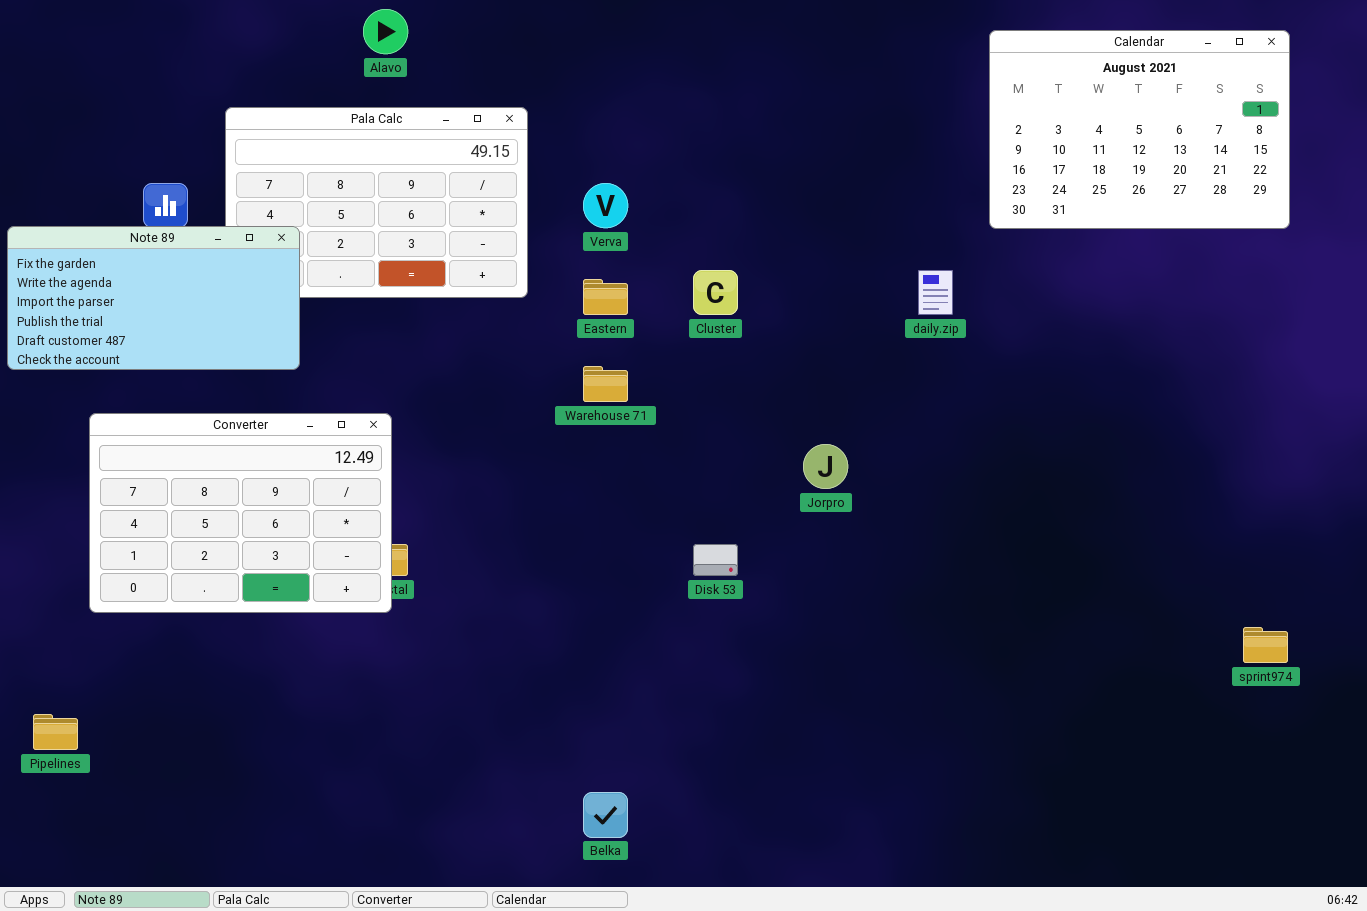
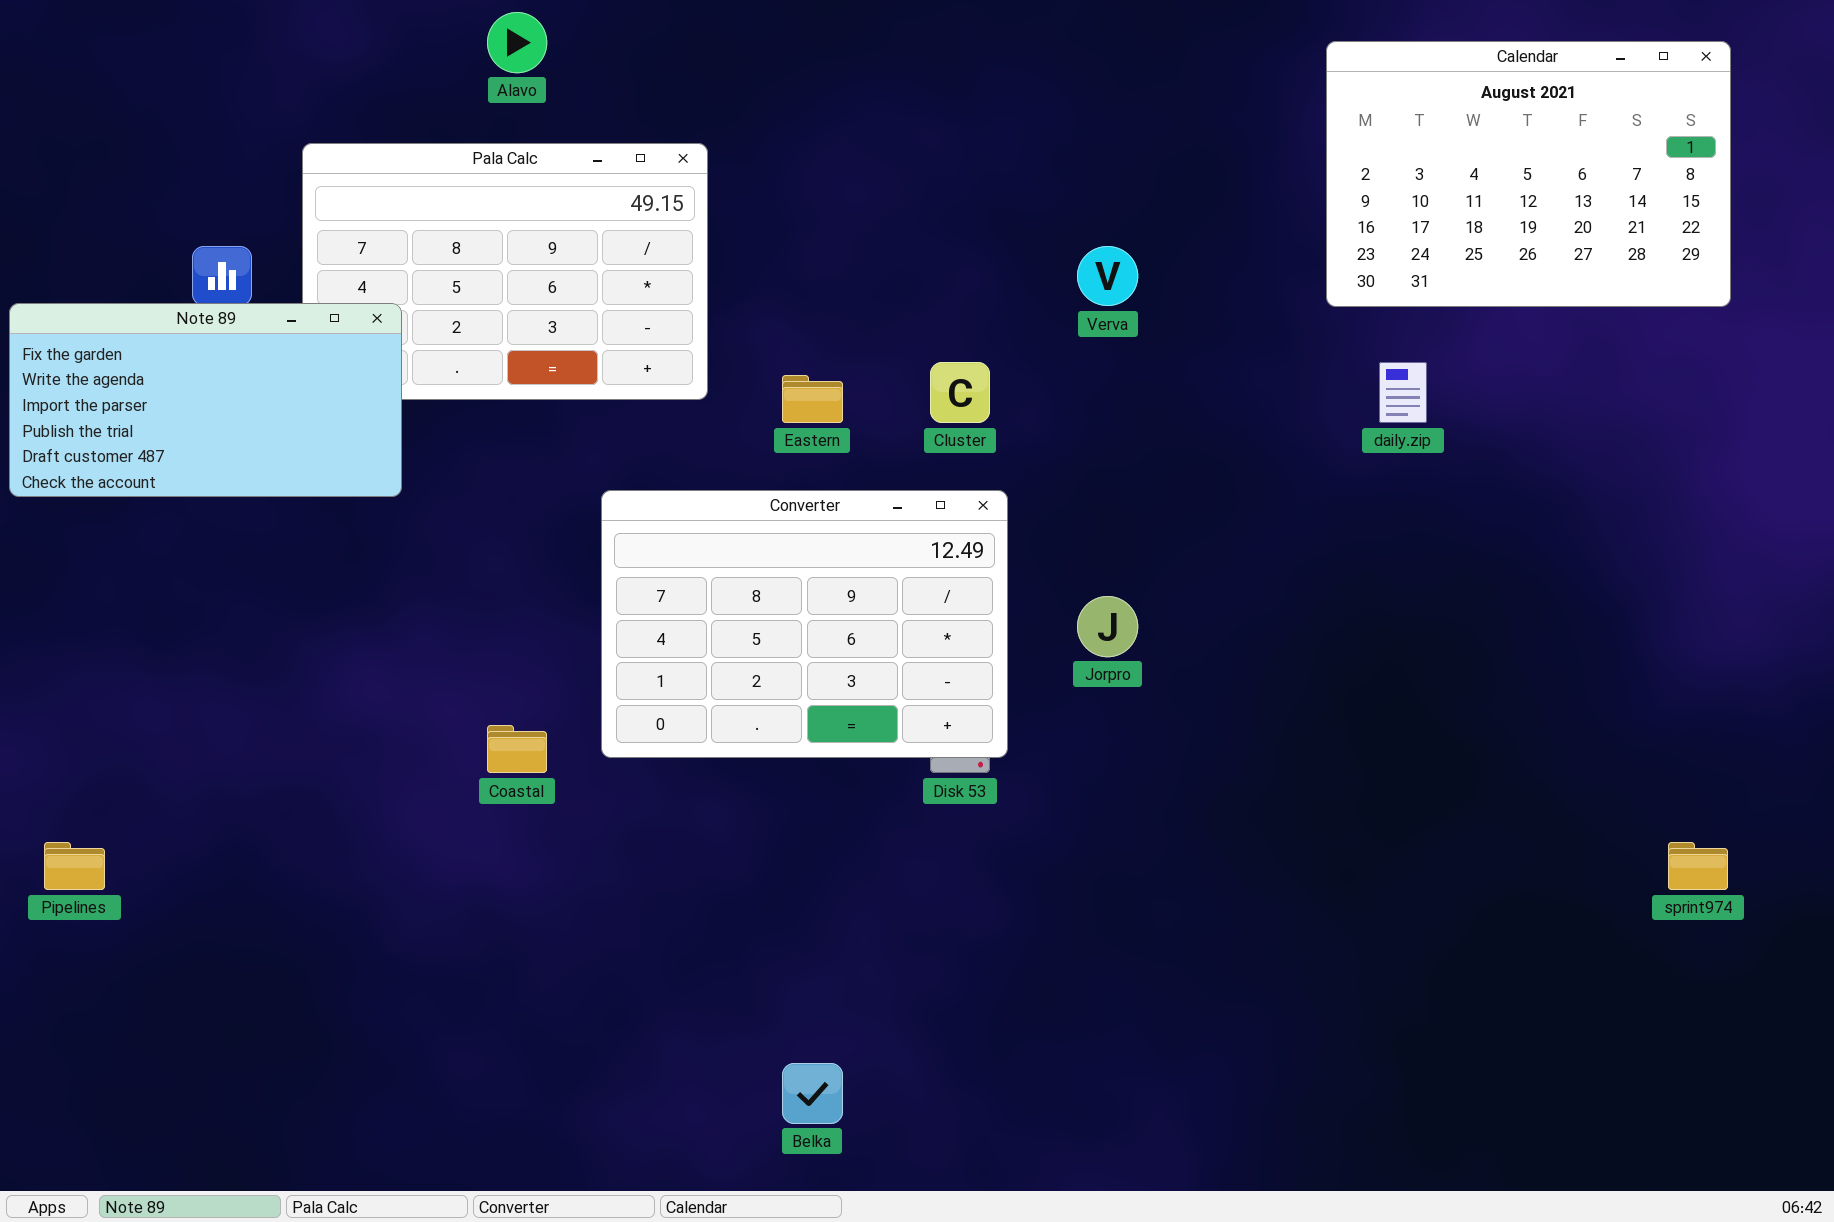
Verva: [583,183,628,228] -> [1077,246,1138,306], moved
daily.zip: [918,270,953,315] -> [1379,362,1427,423], moved
Converter: [89,413,392,613] -> [601,490,1008,758], moved
Pipelines: [33,714,78,750] -> [44,842,105,890], moved

